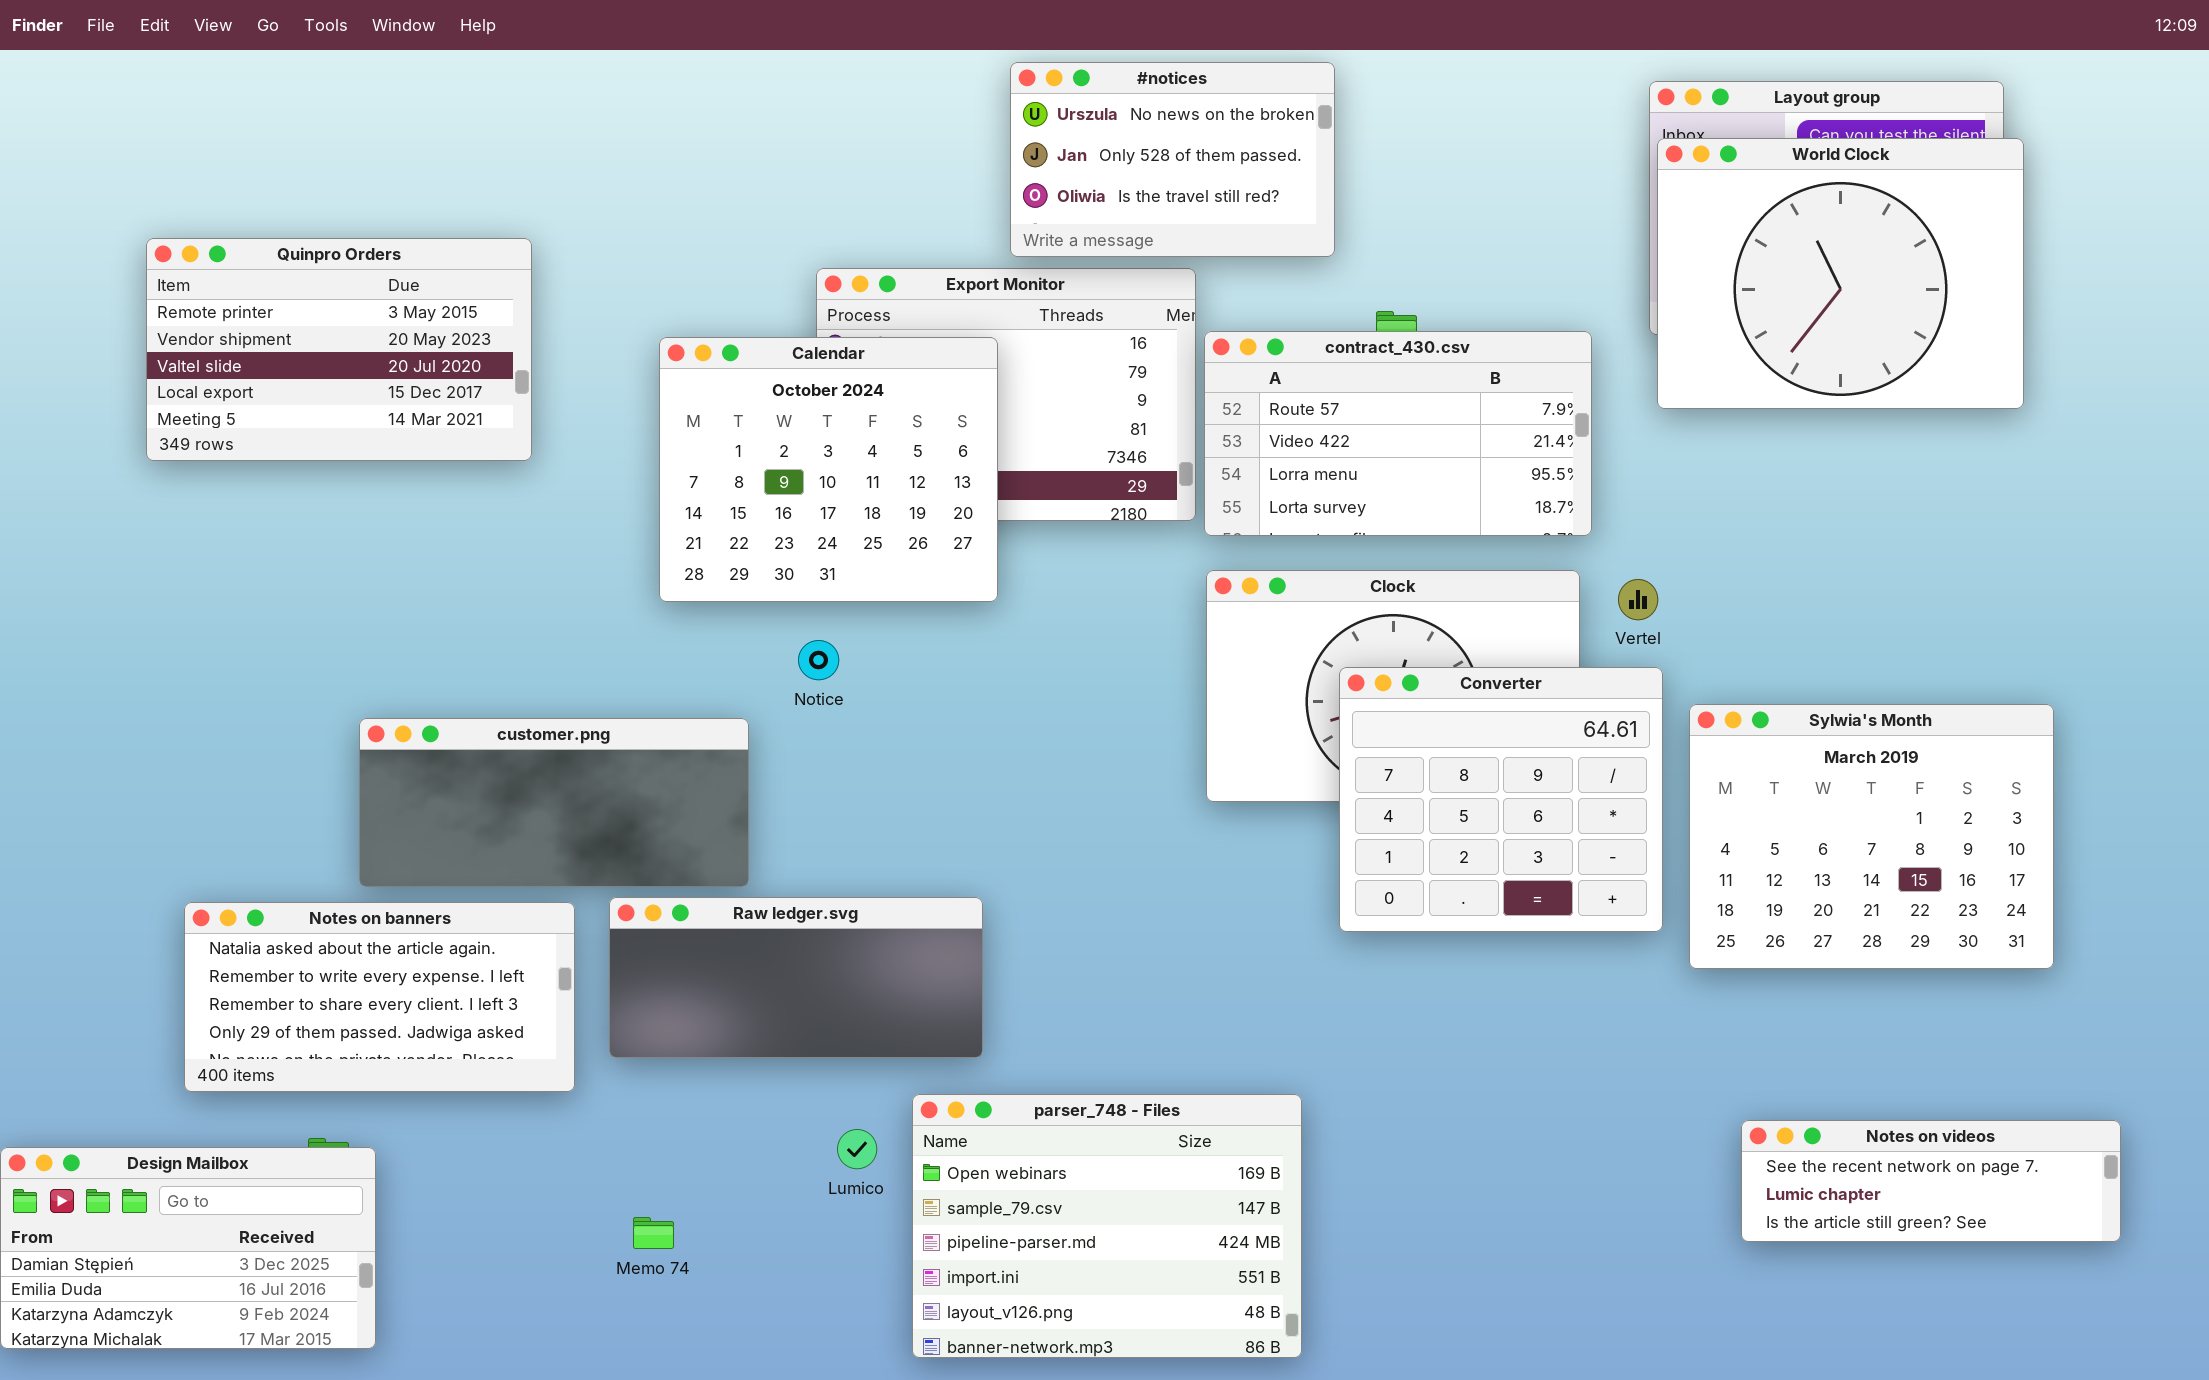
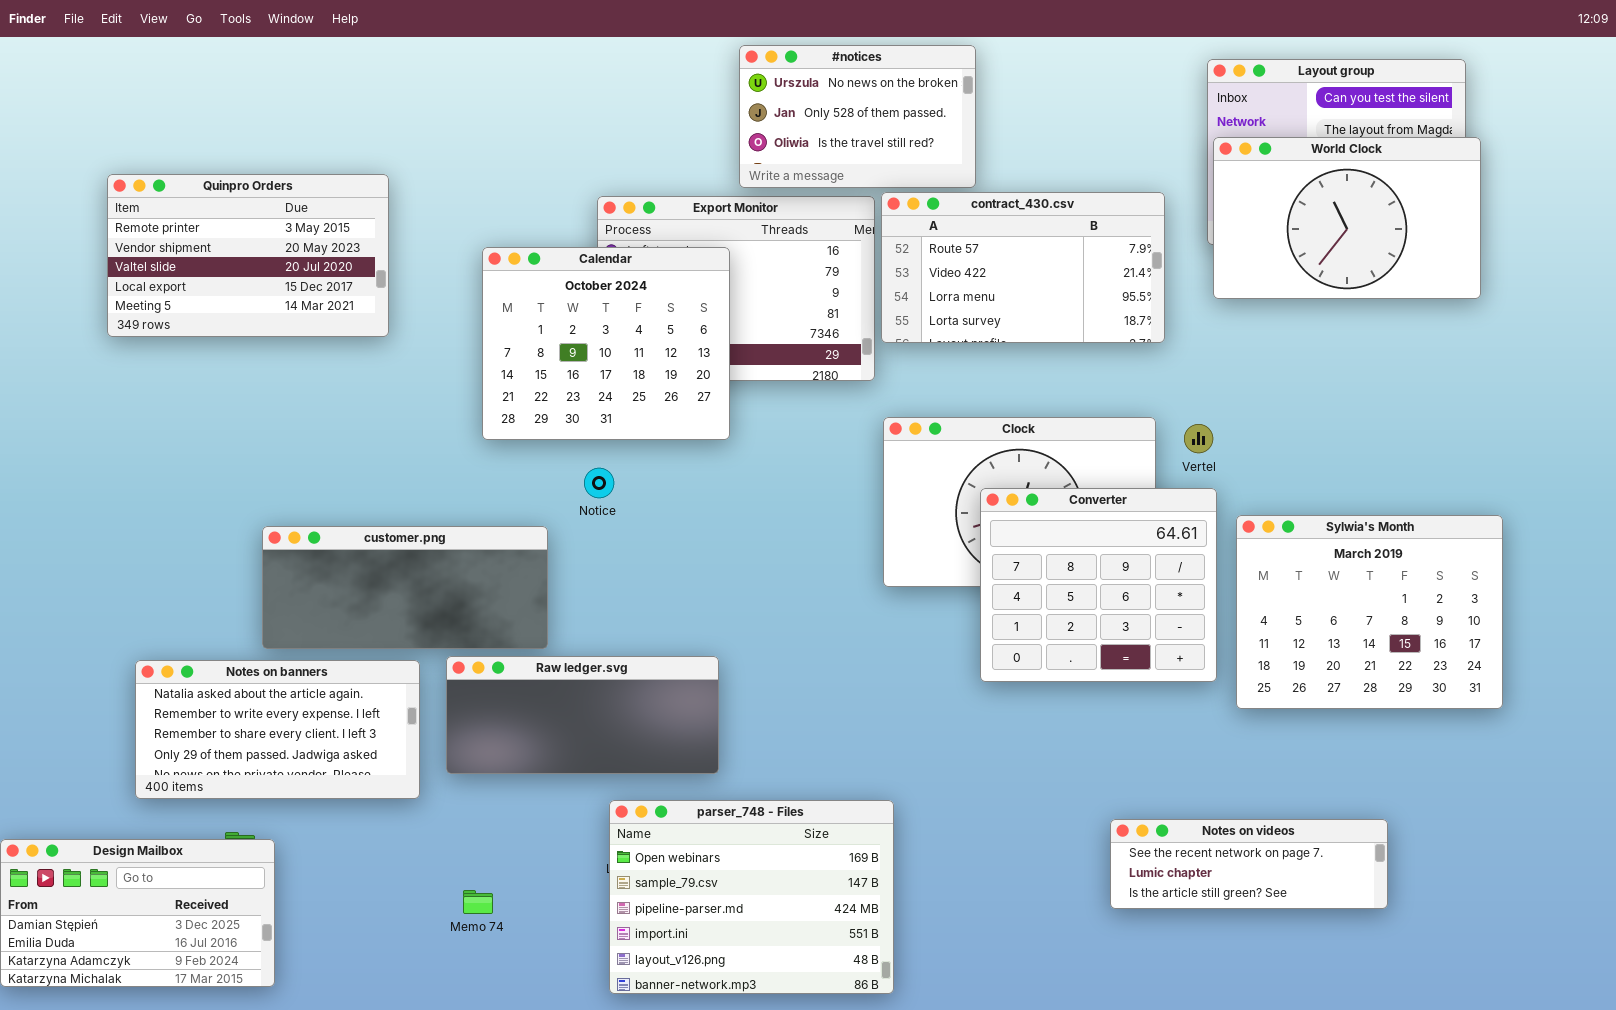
World Clock: [1657,138,2024,409] -> [1213,137,1481,299], resized
contract_430.csv: [1204,331,1592,536] -> [881,192,1165,343], moved
parser_748 - Files: [912,1094,1302,1358] -> [609,800,894,994], moved
Notes on videos: [1741,1120,2121,1242] -> [1110,819,1388,909], moved

